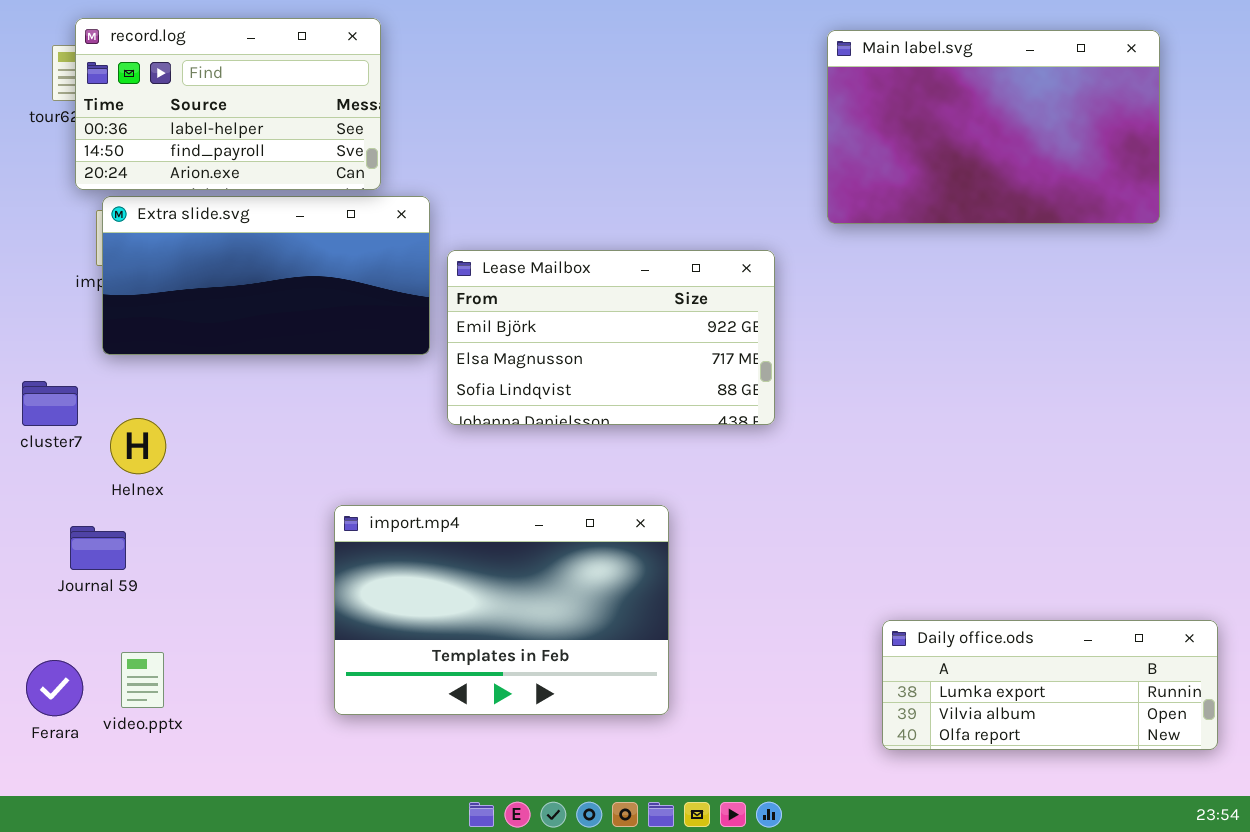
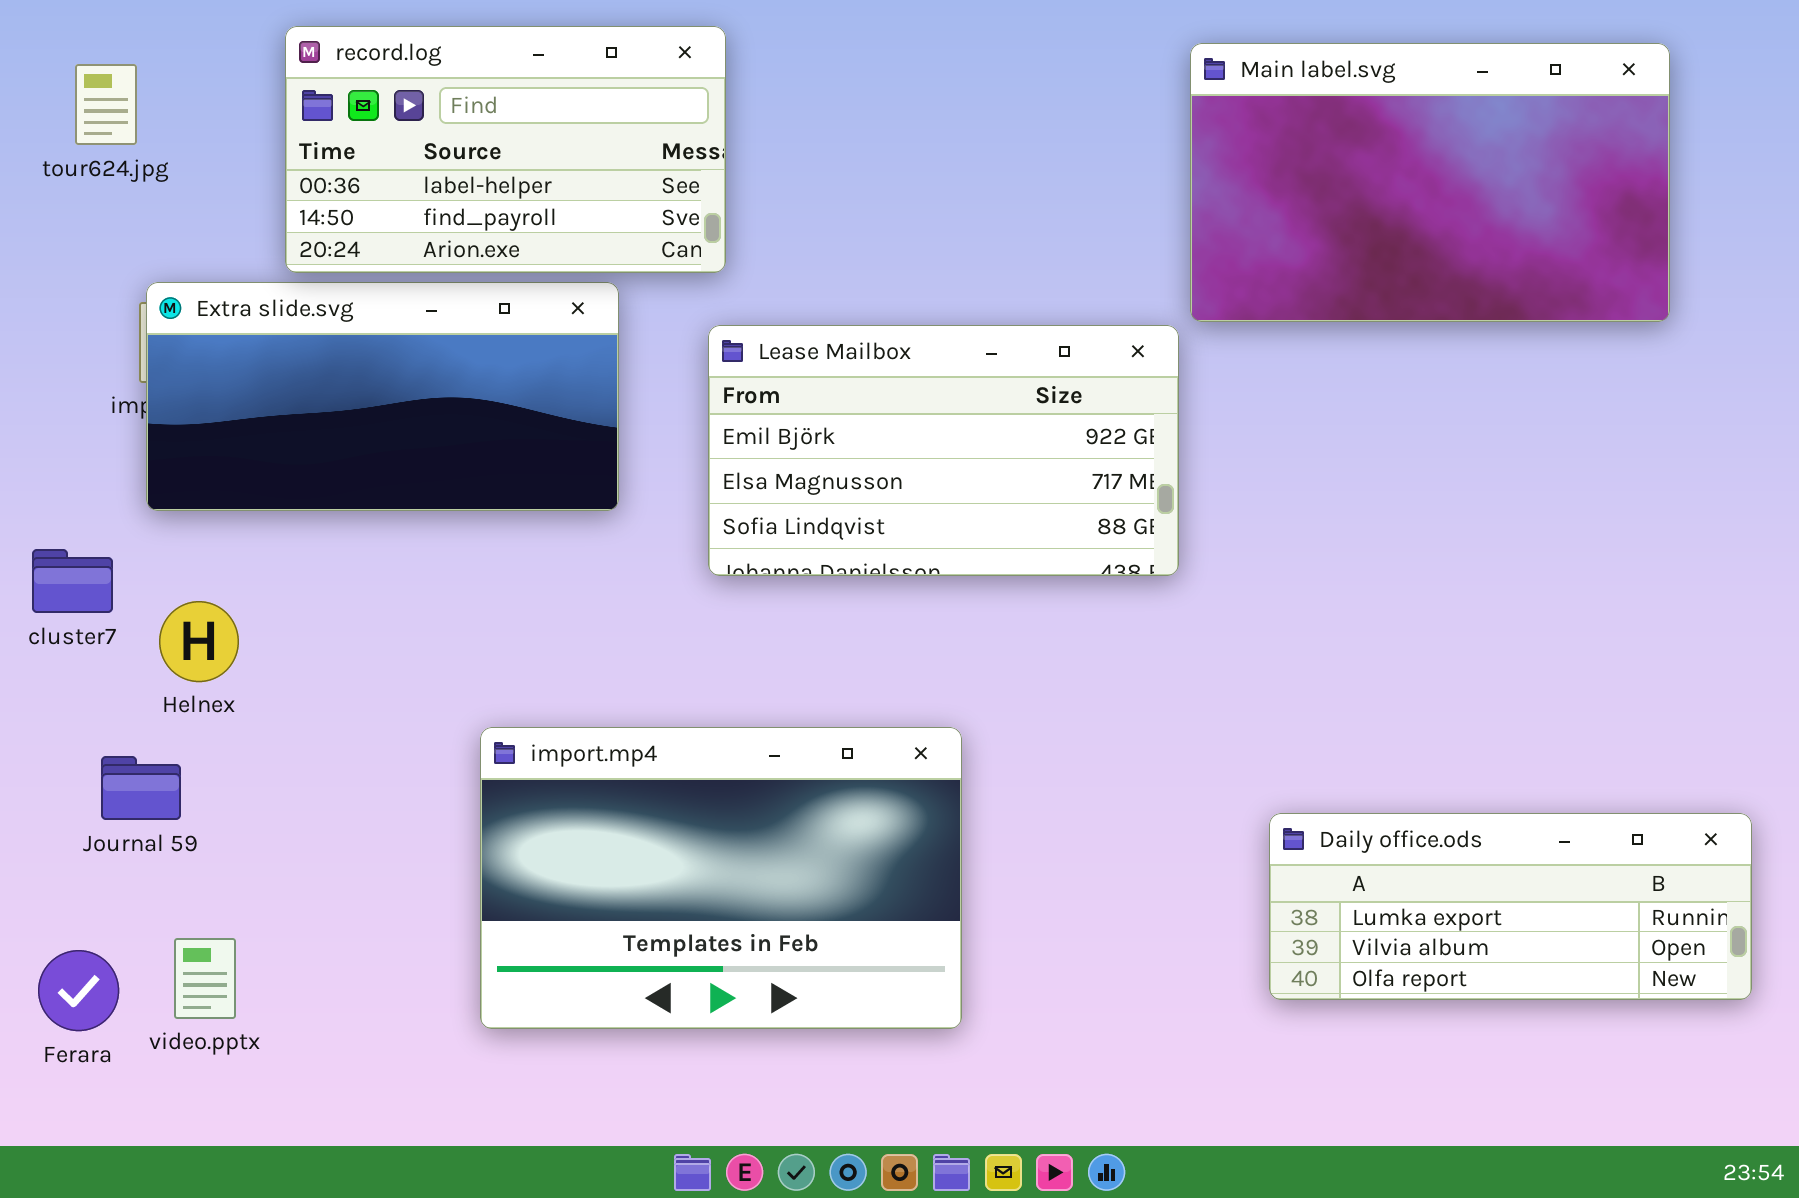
record.log: [75,18,381,190] -> [285,26,726,273], moved
Lease Mailbox: [447,250,775,425] -> [708,325,1179,576], moved
Daily office.ods: [882,620,1218,750] -> [1269,813,1752,1000], moved

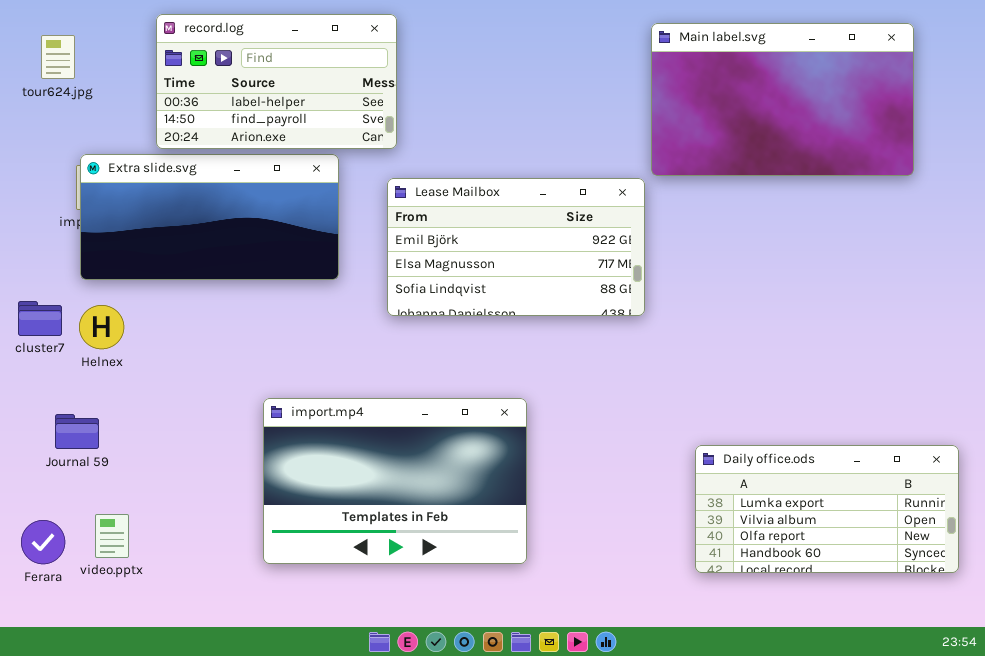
Helnex: [159,601,239,682] -> [79,305,124,349], moved
Daily office.ods: [1269,813,1752,1000] -> [695,445,959,573], resized

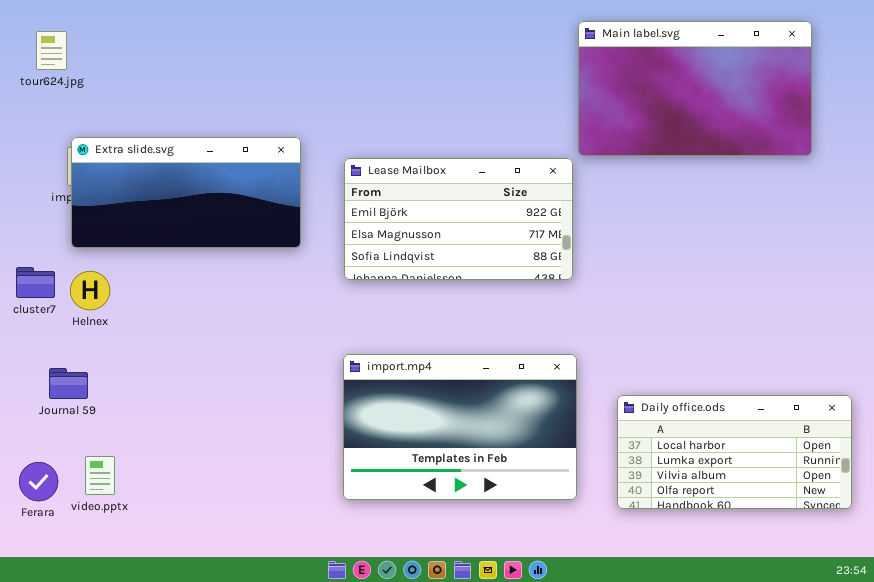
record.log: [156,14,397,149] -> none, closed
import.mp4: [263,398,527,564] -> [343,354,577,500], moved
Daily office.ods: [695,445,959,573] -> [617,395,852,509], scrolled up 1 row

